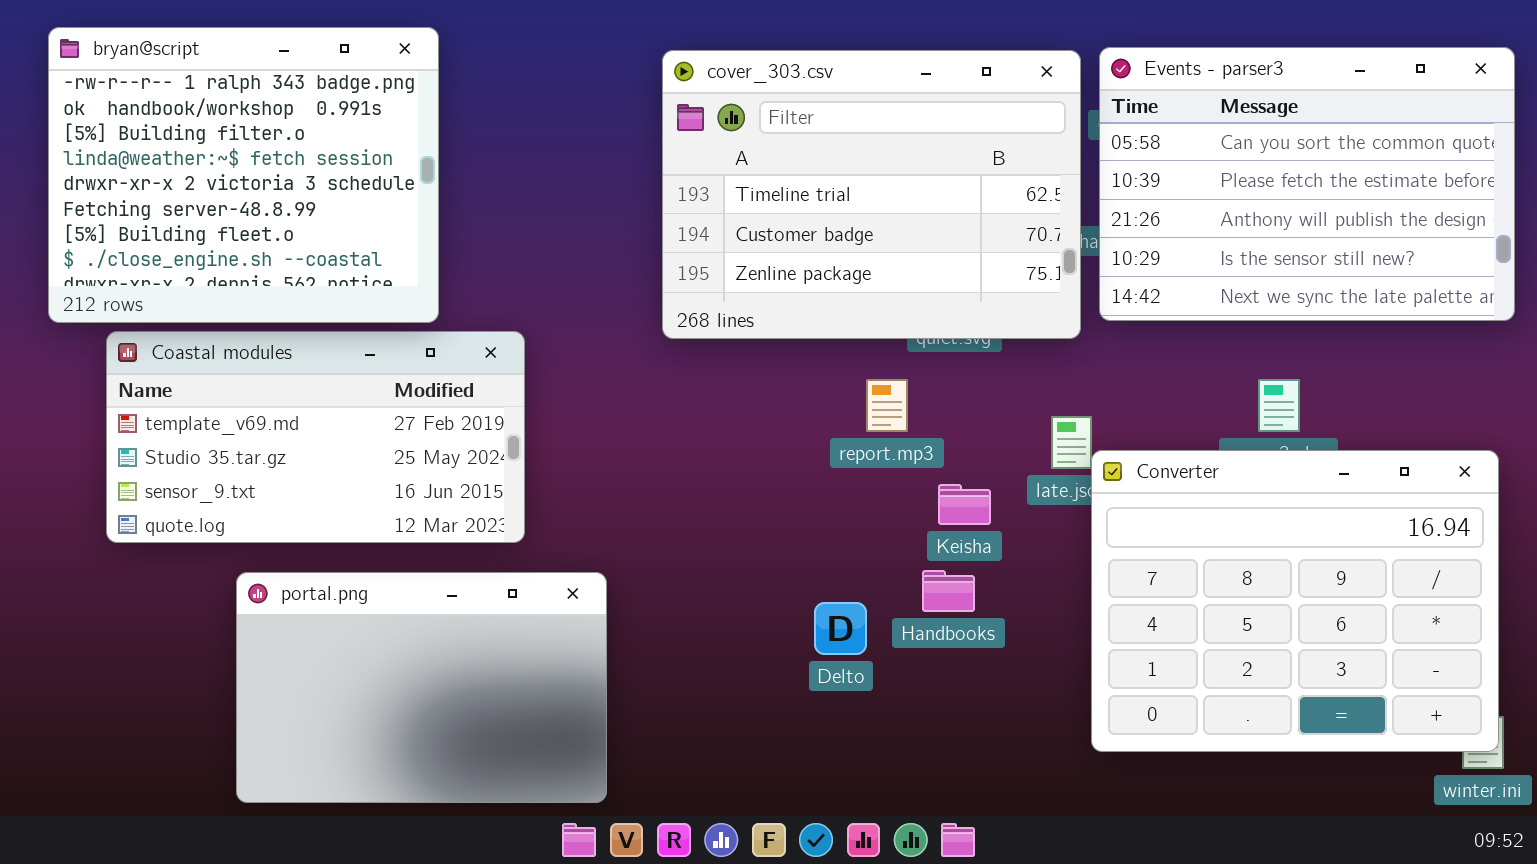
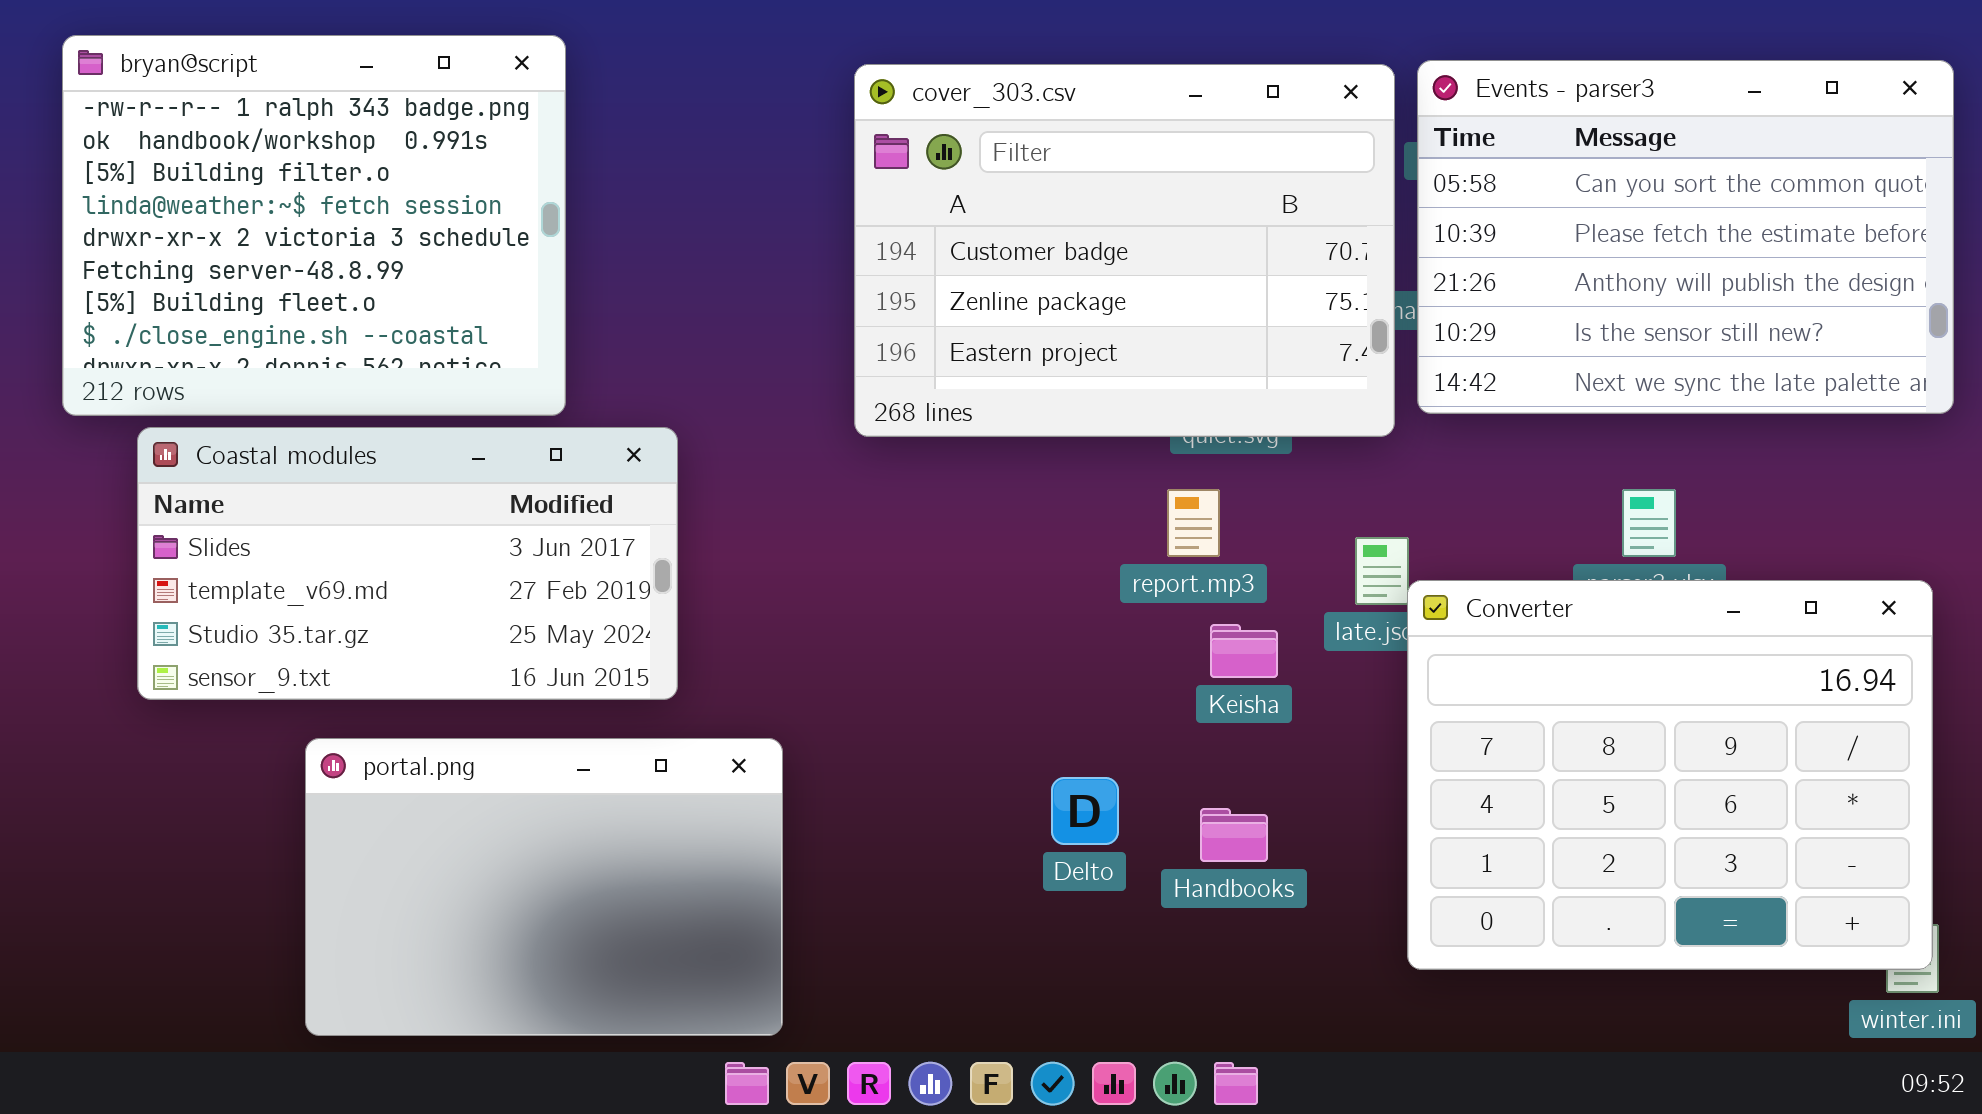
cover_303.csv: [662,50,1081,339] -> [854,64,1395,437], scrolled down 1 row
Coastal modules: [106,331,525,543] -> [137,427,678,700], scrolled up 1 row
report.mp3: [866,379,908,432] -> [1167,489,1220,557], moved
Handbooks: [922,570,975,612] -> [1200,808,1268,862], moved

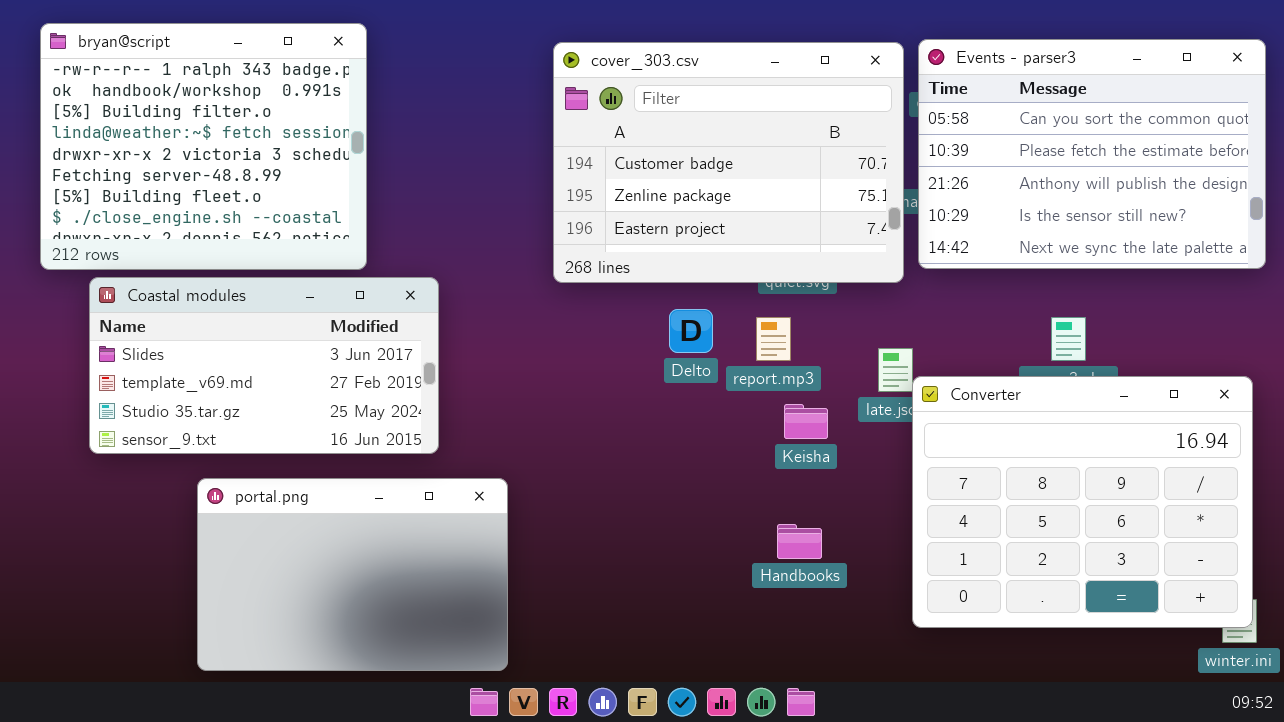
Delto: [1051,777,1119,845] -> [669,309,713,353], moved

